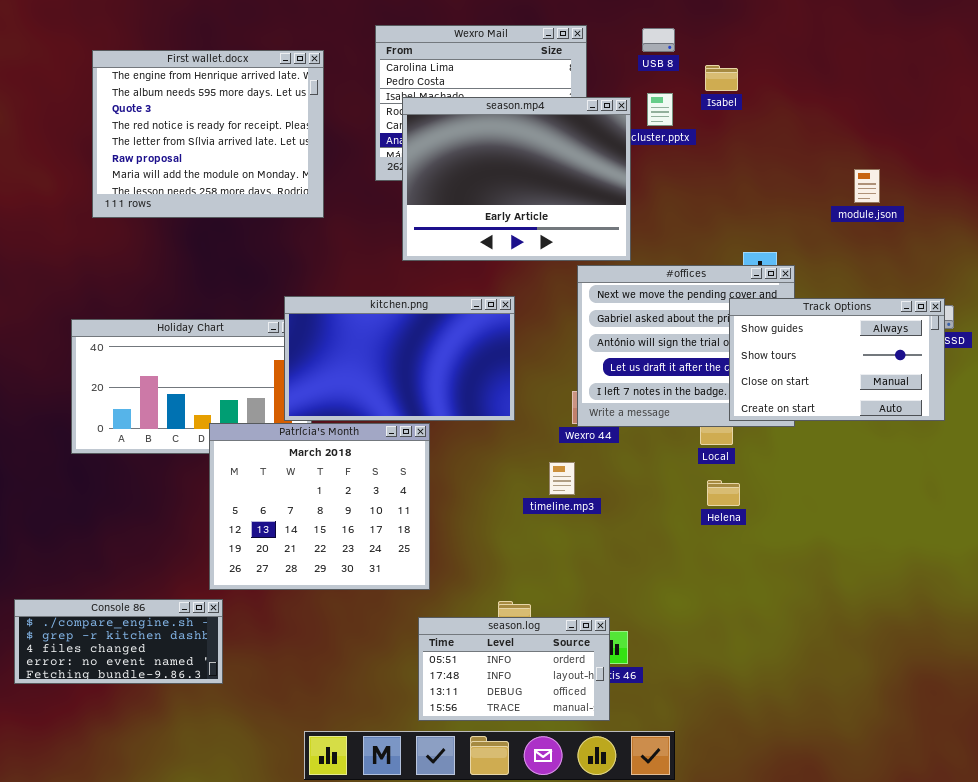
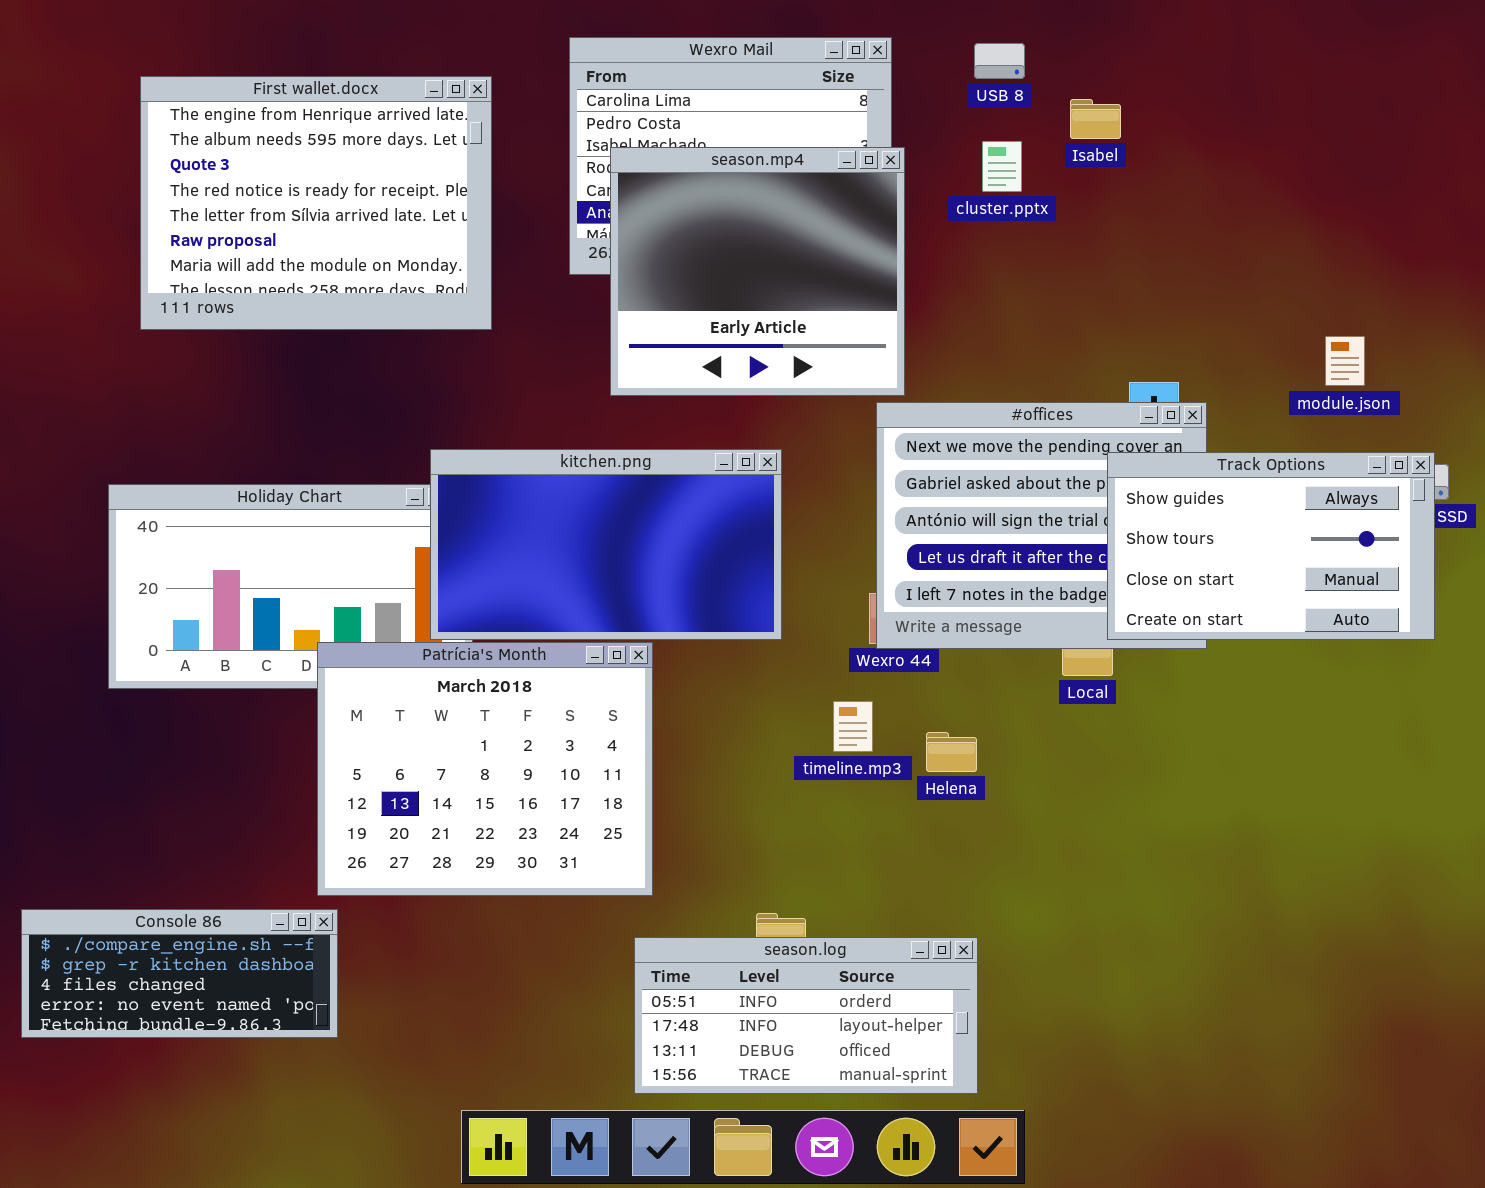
season.mp4: [402,97,631,261] -> [610,147,905,396], resized
module.json: [854,169,880,203] -> [1325,336,1365,386], moved
Helena: [707,480,740,506] -> [926,732,977,772], moved
season.log: [418,617,610,721] -> [634,937,978,1094], resized

